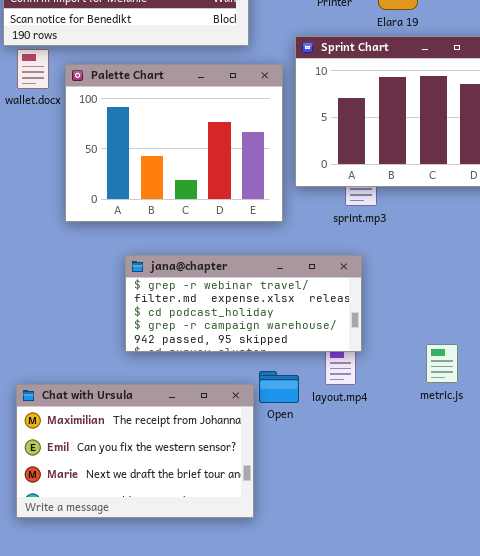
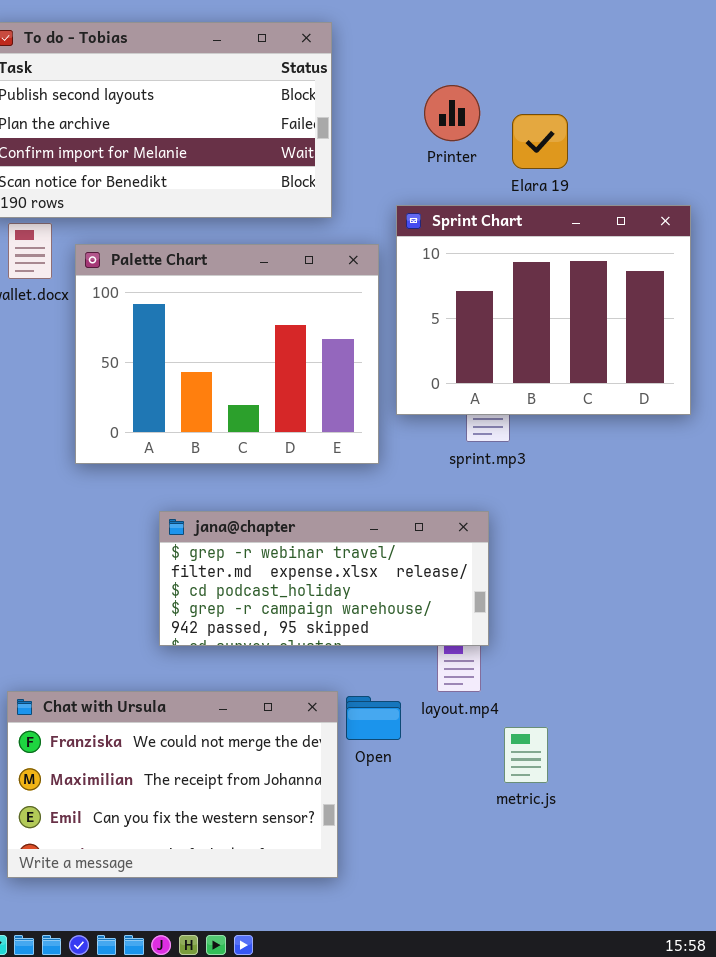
metric.js: [426,344,458,383] -> [504,727,548,783], moved
Open: [259,371,299,403] -> [346,696,401,740], moved
Chat with Ursula: [16,384,254,518] -> [7,691,338,878], scrolled up 1 row

